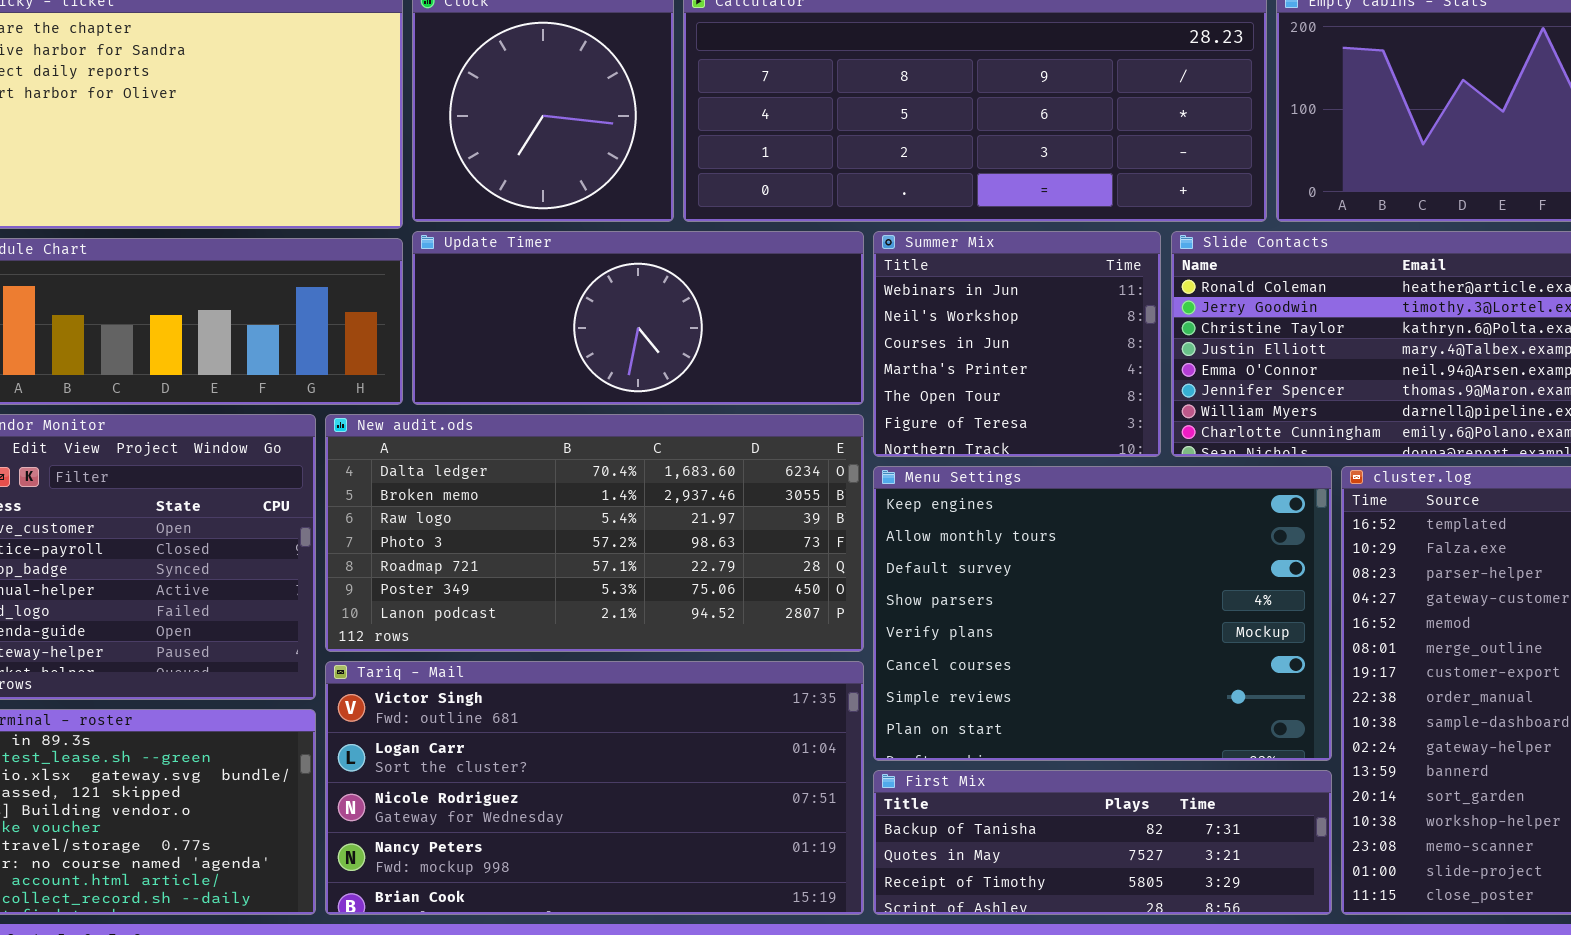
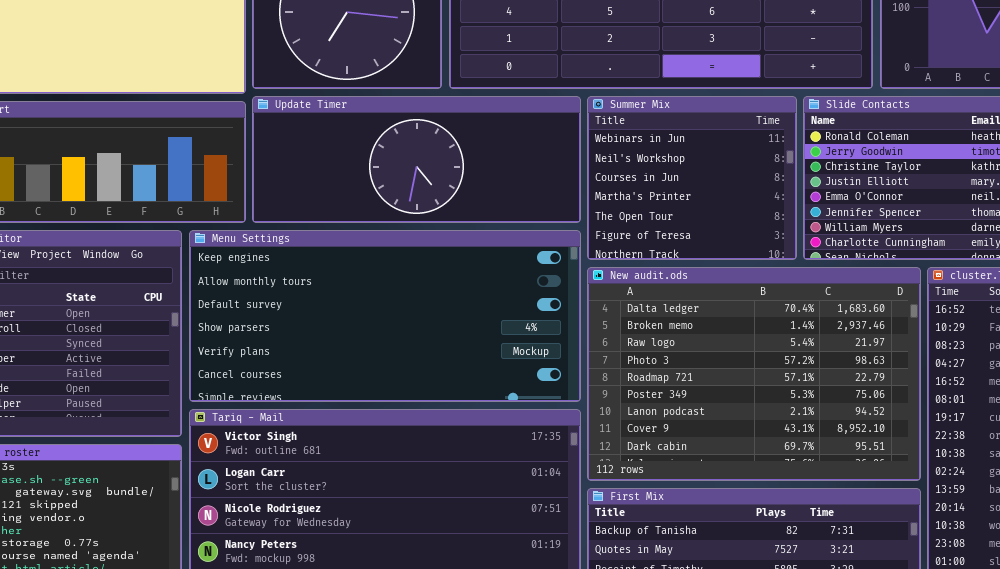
New audit.ods: [325,414,864,652] -> [587,267,921,481], moved, resized
Menu Settings: [873,466,1332,761] -> [189,230,581,402], moved, resized

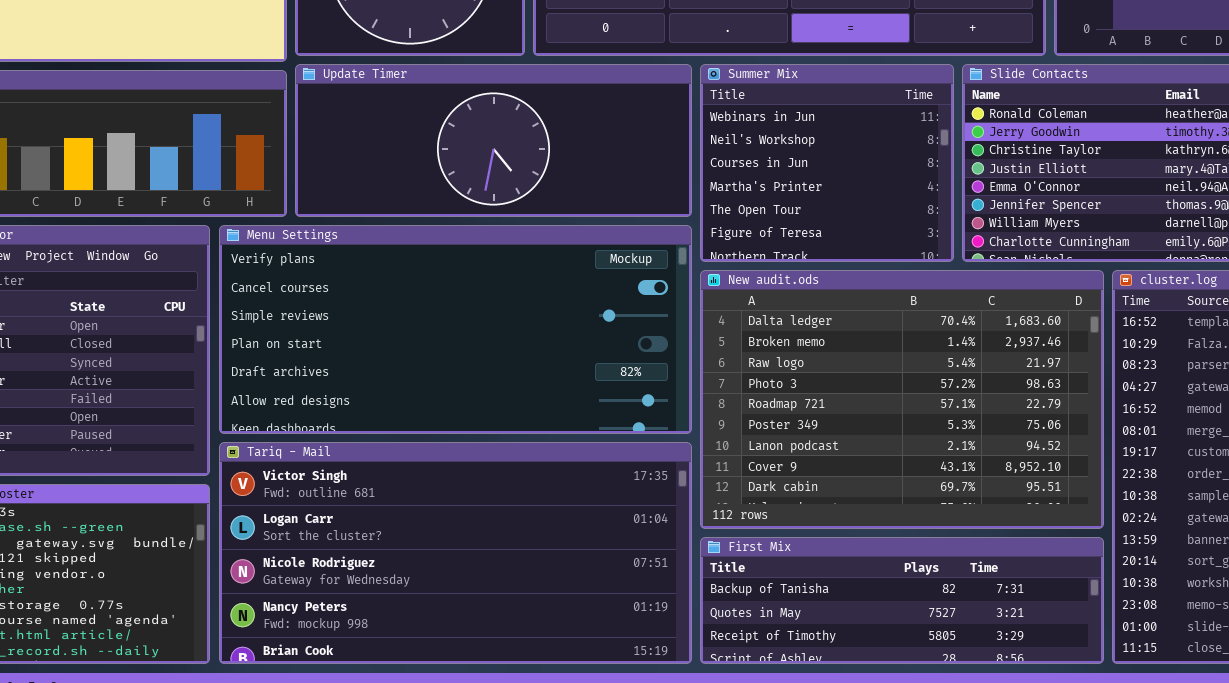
Menu Settings: [189,230,581,402] -> [219,225,692,434], scrolled down 4 rows

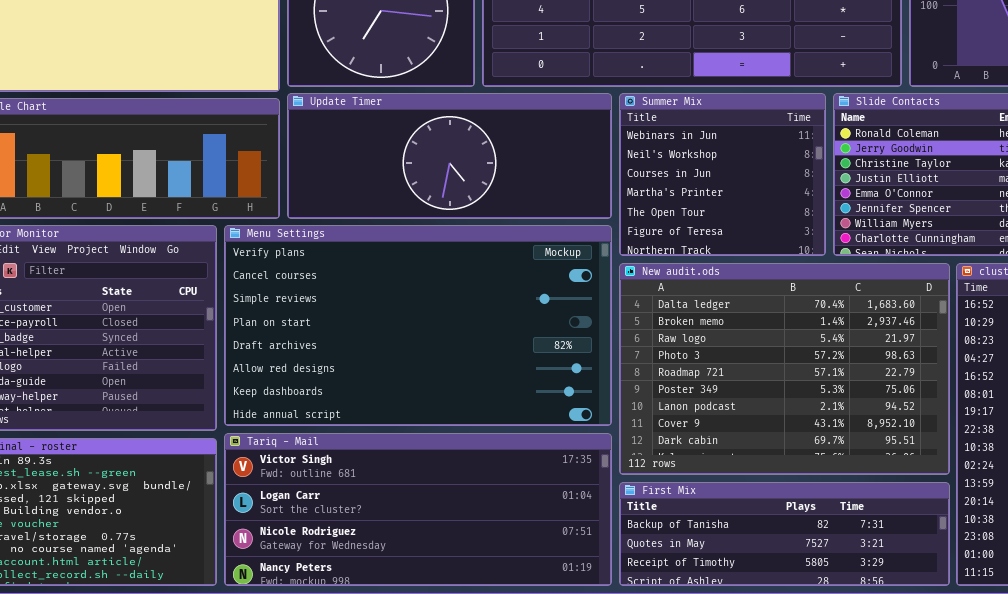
Menu Settings: [219,225,692,434] -> [224,225,612,426], resized
Tariq - Mail: [219,442,692,664] -> [224,433,612,586], resized

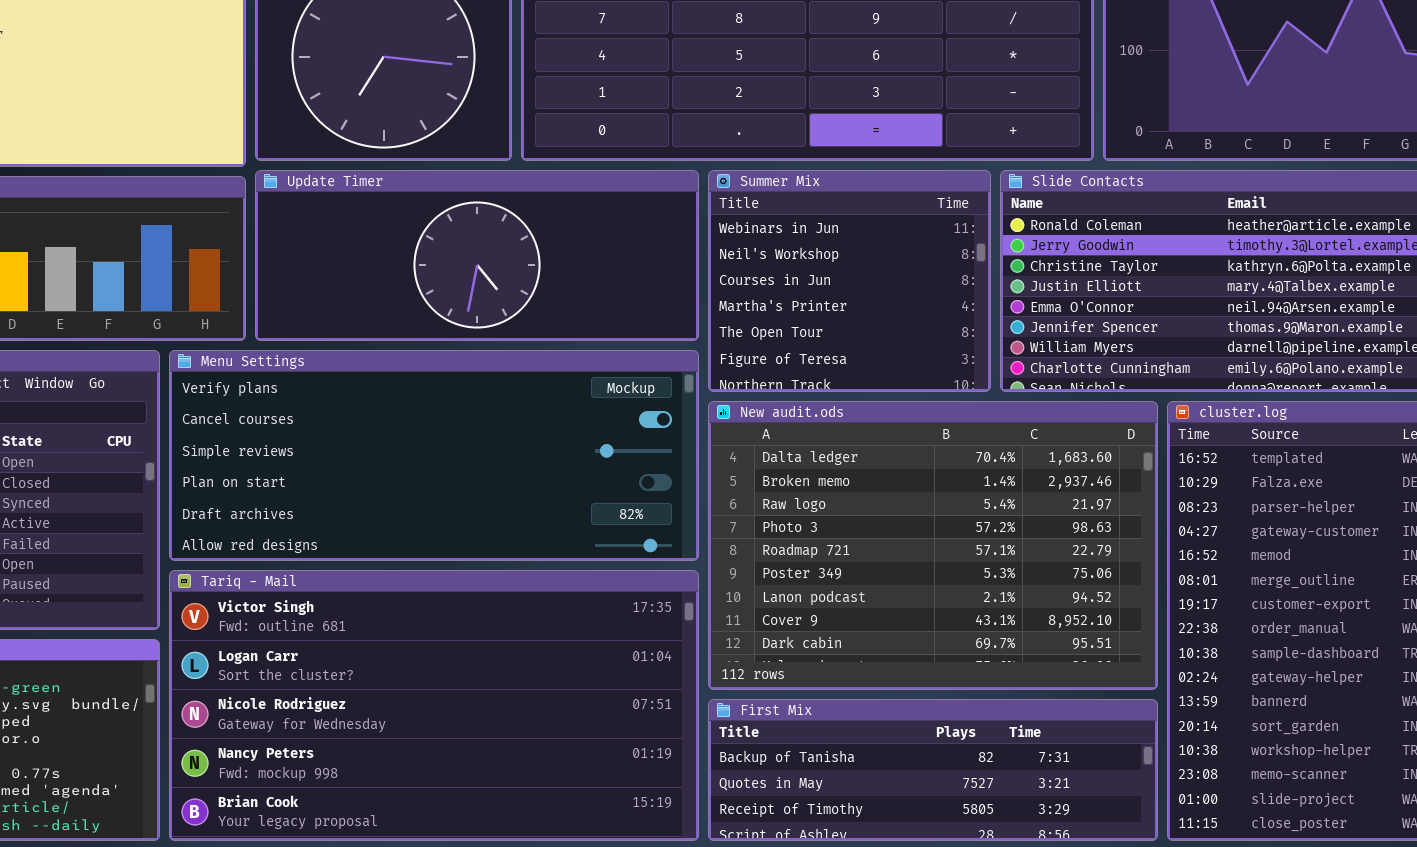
Menu Settings: [224,225,612,426] -> [169,350,699,561], resized
Tariq - Mail: [224,433,612,586] -> [169,570,699,841], resized

